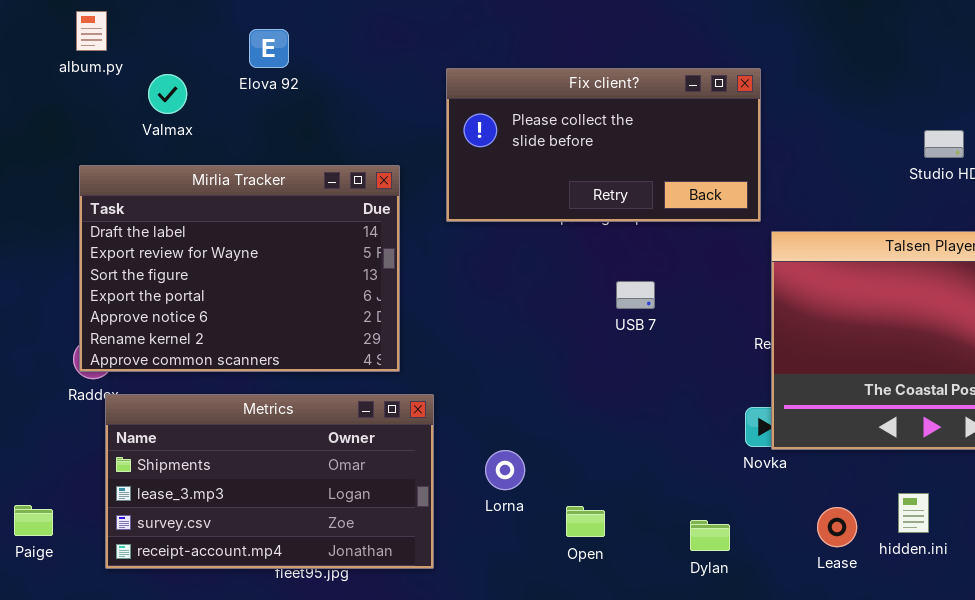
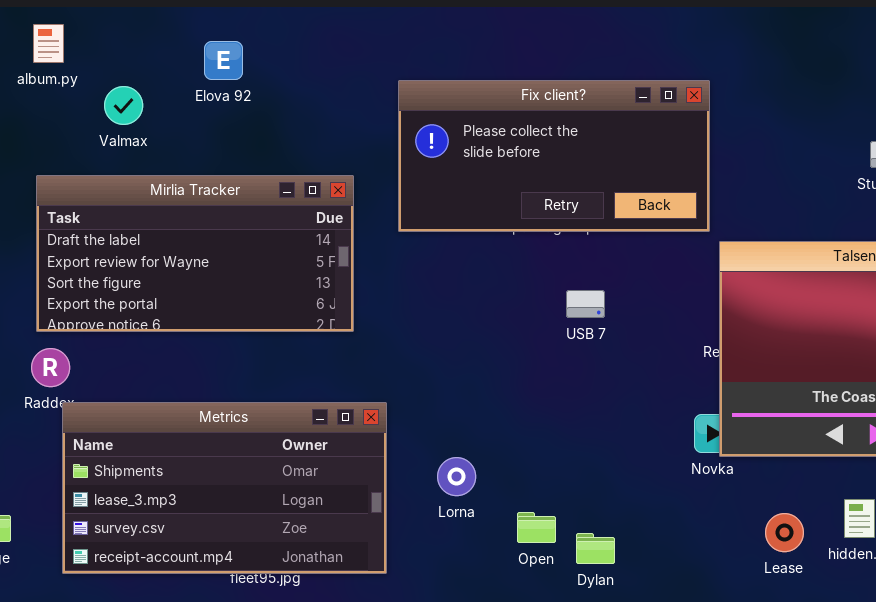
Mirlia Tracker: [79,165,400,372] -> [36,175,354,332], resized
Dylan: [690,520,730,551] -> [576,533,615,564], moved

